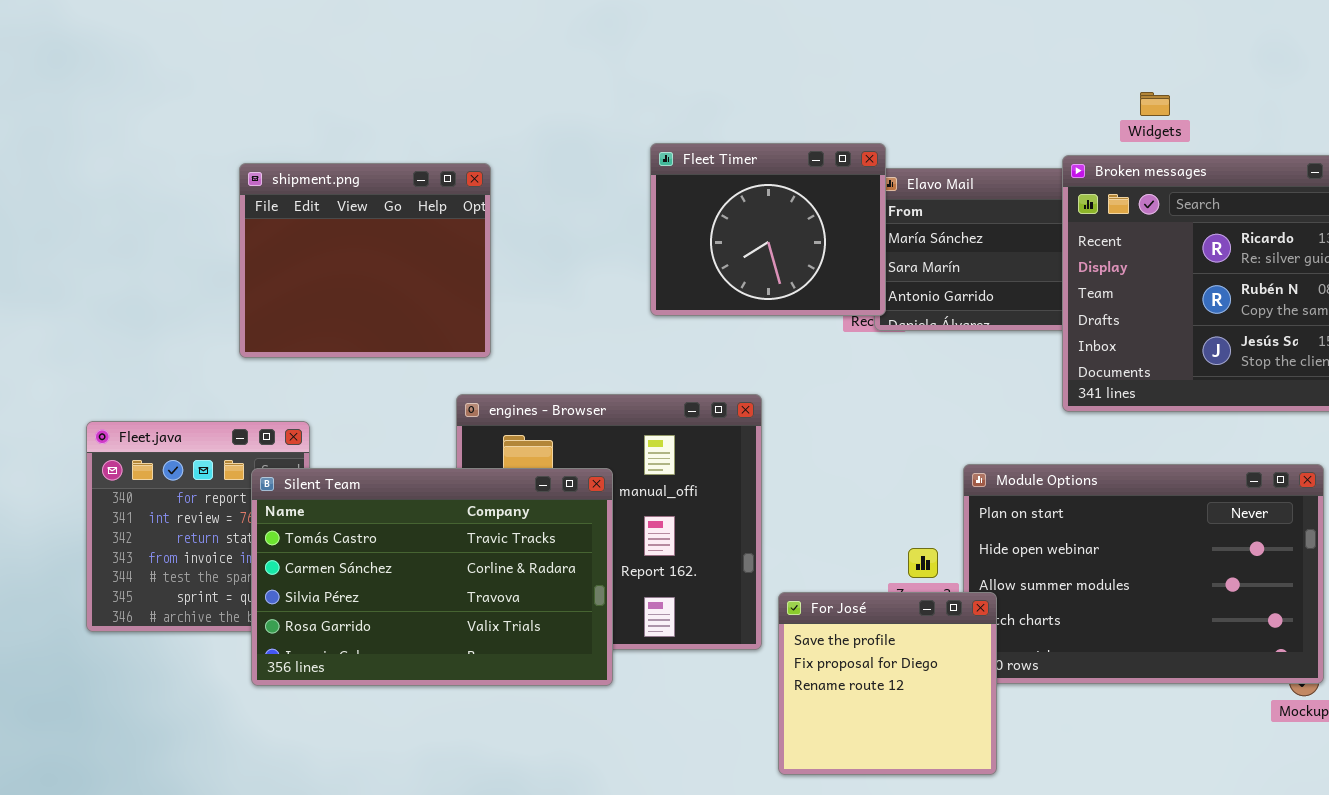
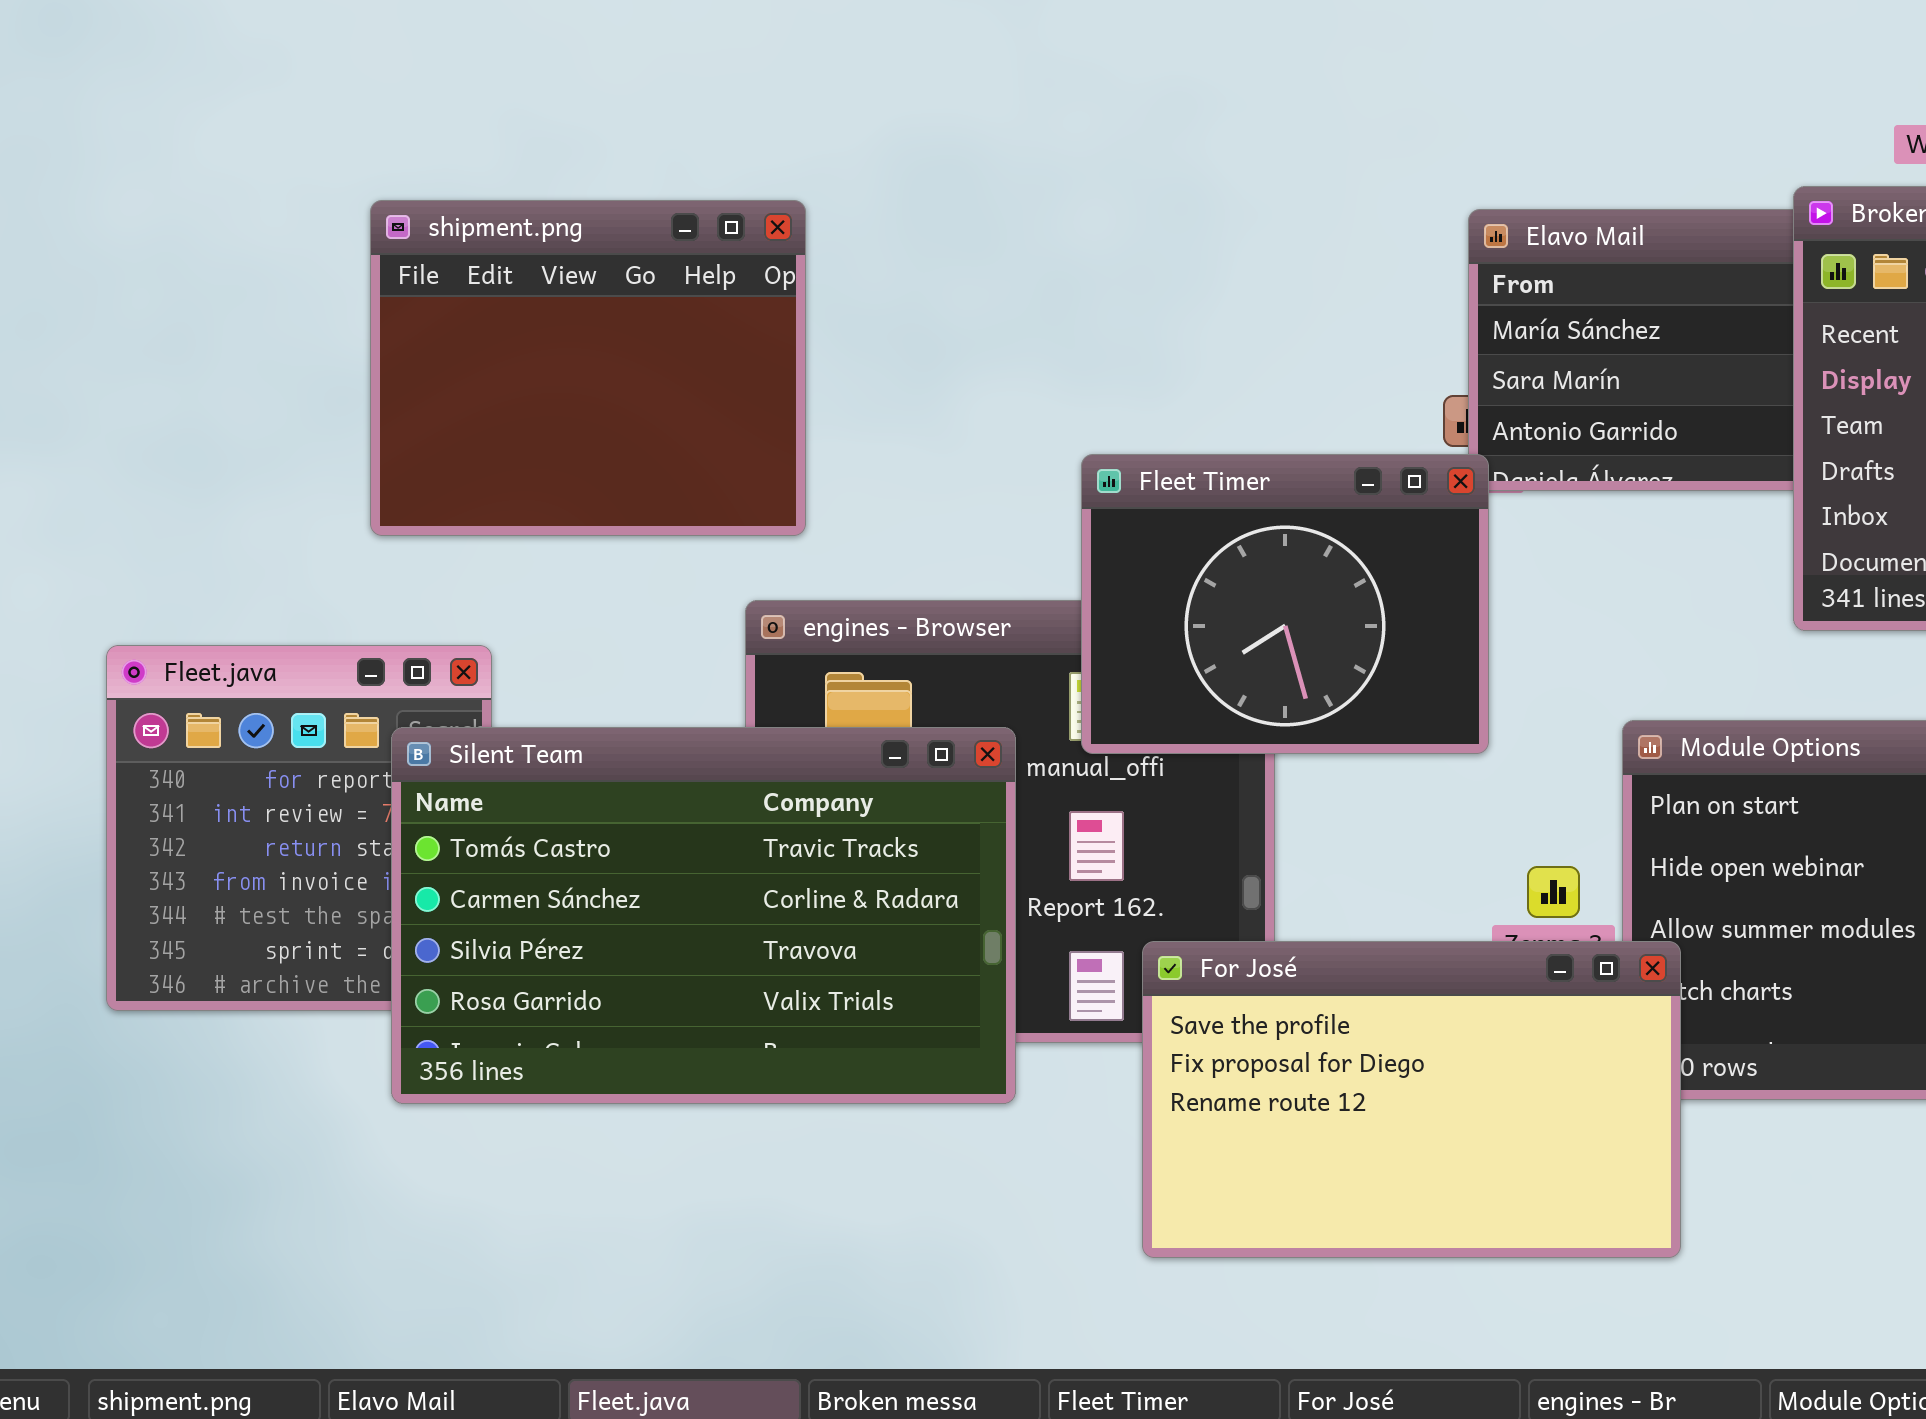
Fleet Timer: [650,143,886,316] -> [1081,454,1489,754], moved
For José: [778,592,997,775] -> [1142,941,1681,1258], resized

